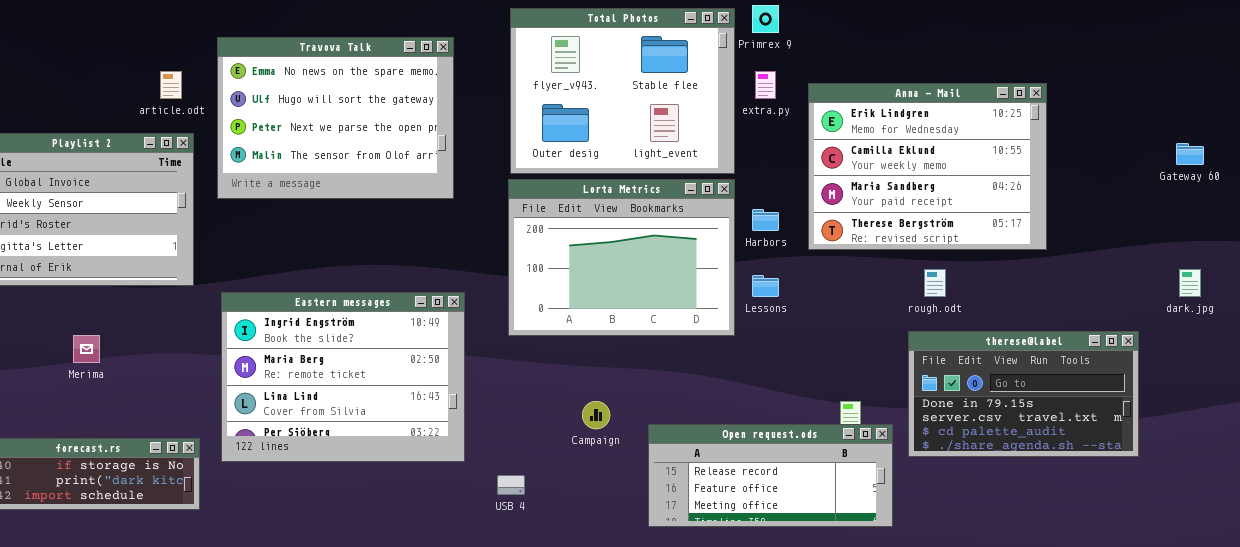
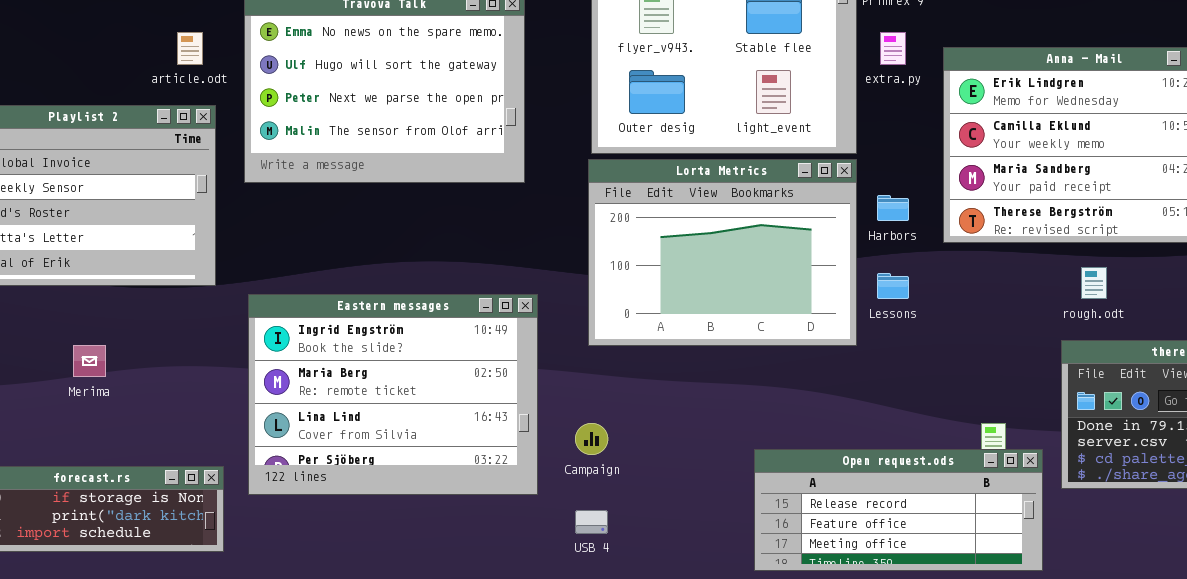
Campaign: [582,401,610,429] -> [575,423,608,455], moved

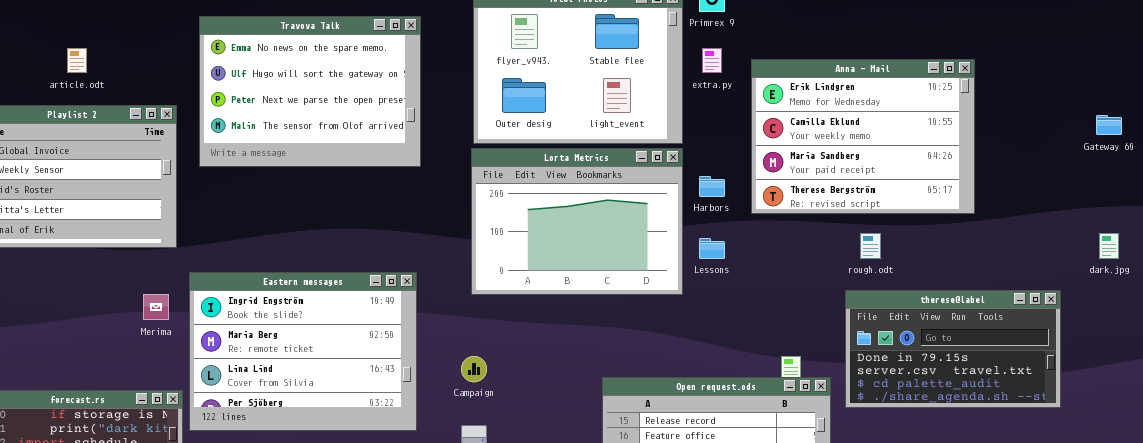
article.odt: [177,32,203,65] -> [67,48,87,73], moved
Eastern messages: [248,294,538,495] -> [189,272,417,431], moved
Merima: [73,345,106,377] -> [143,294,169,320], moved

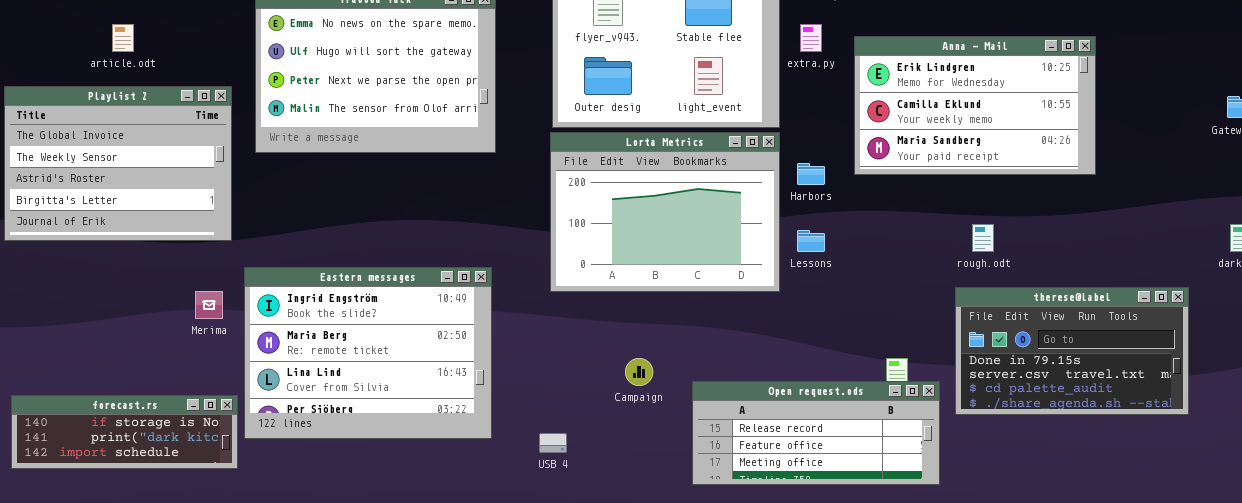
Anna - Mail: [751,59,975,214] -> [854,36,1096,175], resized
Campaign: [461,356,487,382] -> [625,358,653,386], moved

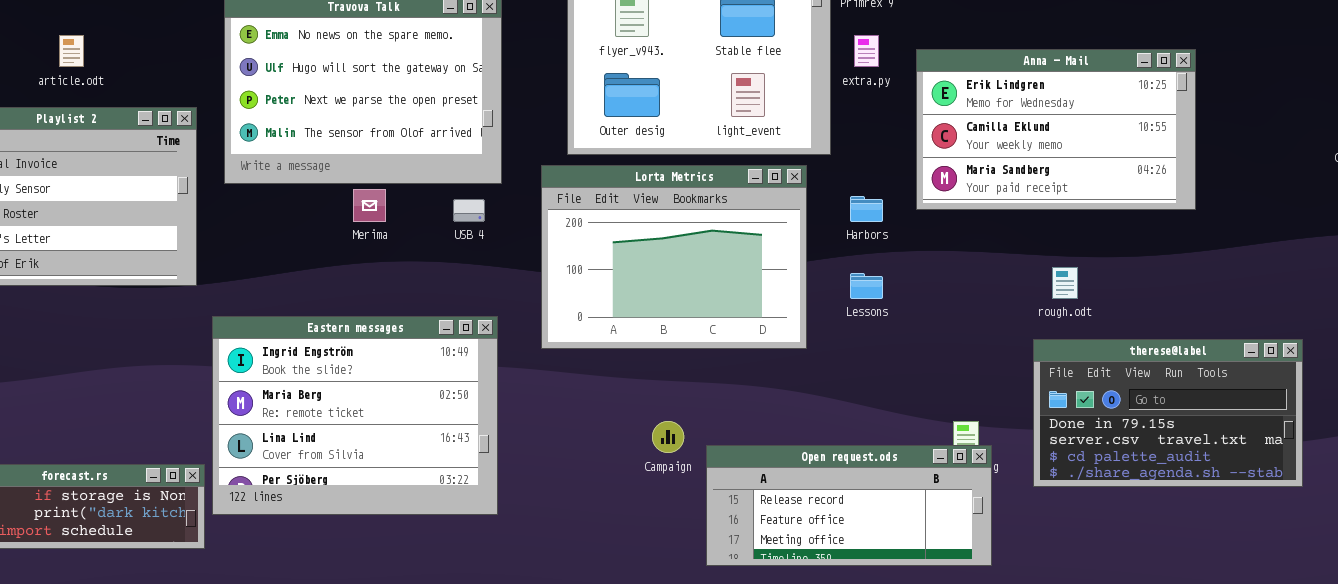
Lorta Metrics: [550,132,780,292] -> [541,165,807,349], moved
Merima: [195,291,223,319] -> [353,189,386,222], moved
Open request.ods: [692,381,940,485] -> [706,445,992,566], moved
USB 4: [539,433,567,453] -> [453,199,485,222], moved

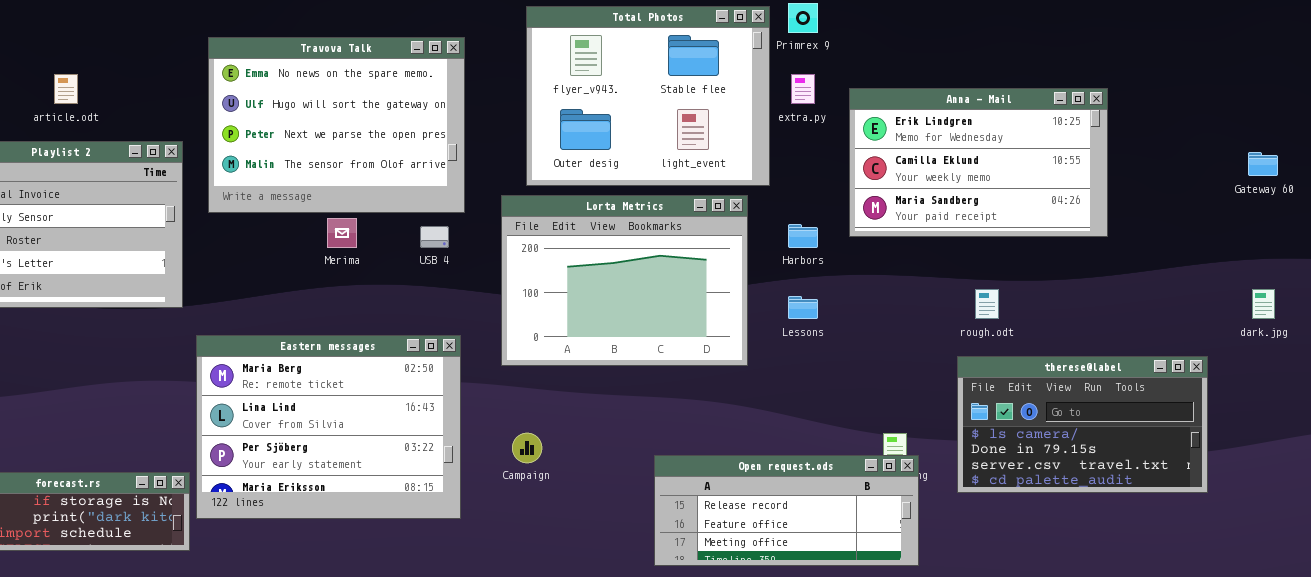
Eastern messages: [212,316,498,515] -> [196,335,461,519], scrolled down 1 row
therese@label: [1033,339,1303,487] -> [957,356,1208,493], scrolled up 1 row
Campaign: [652,421,684,453] -> [512,433,542,463], moved

